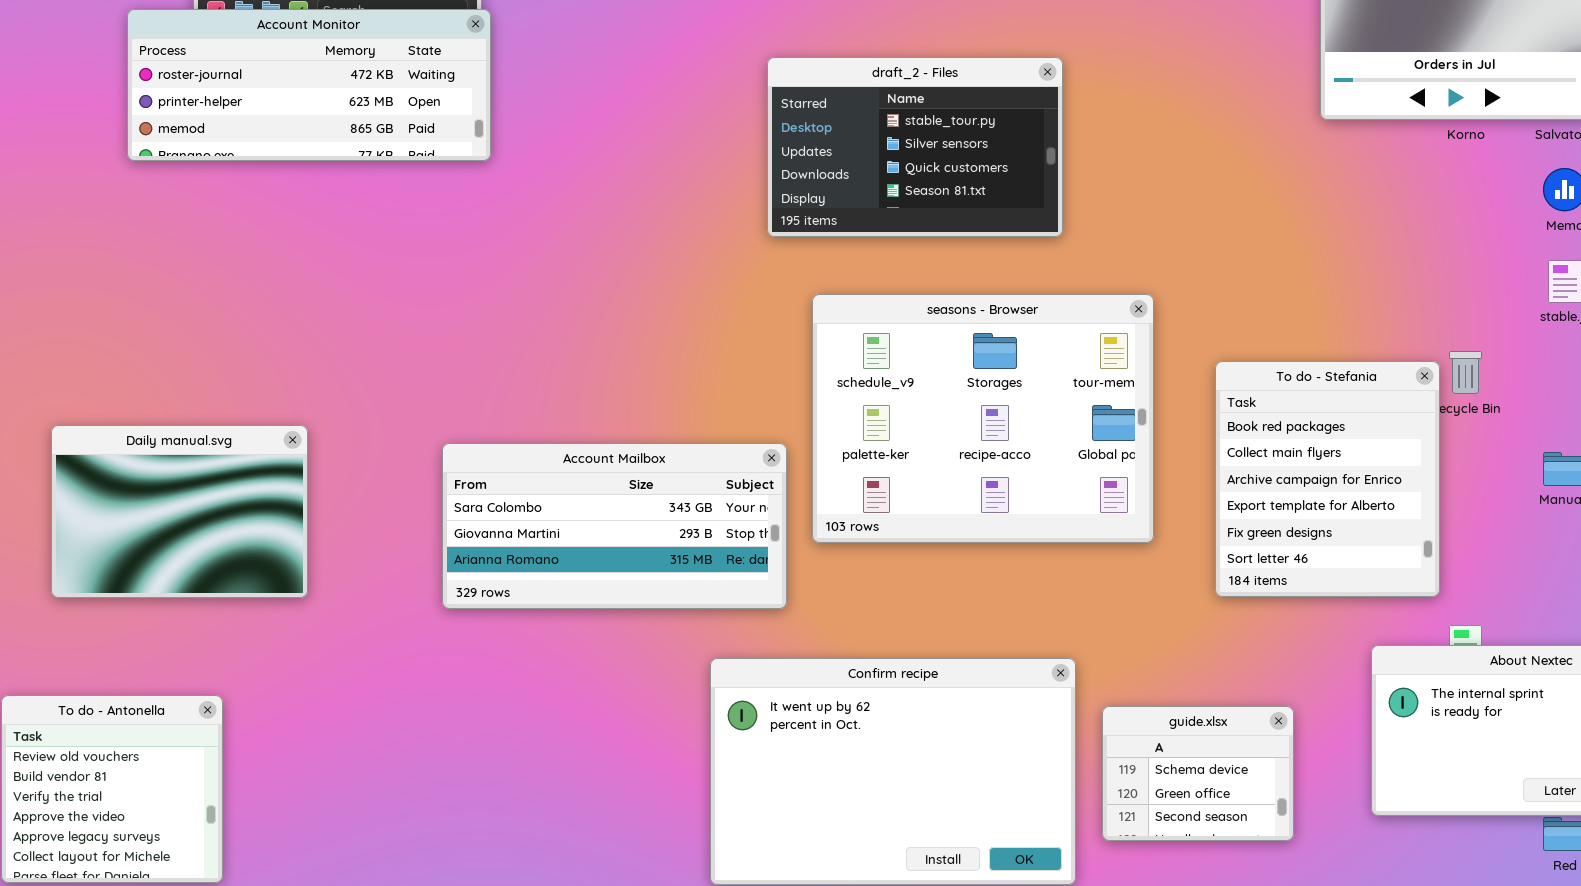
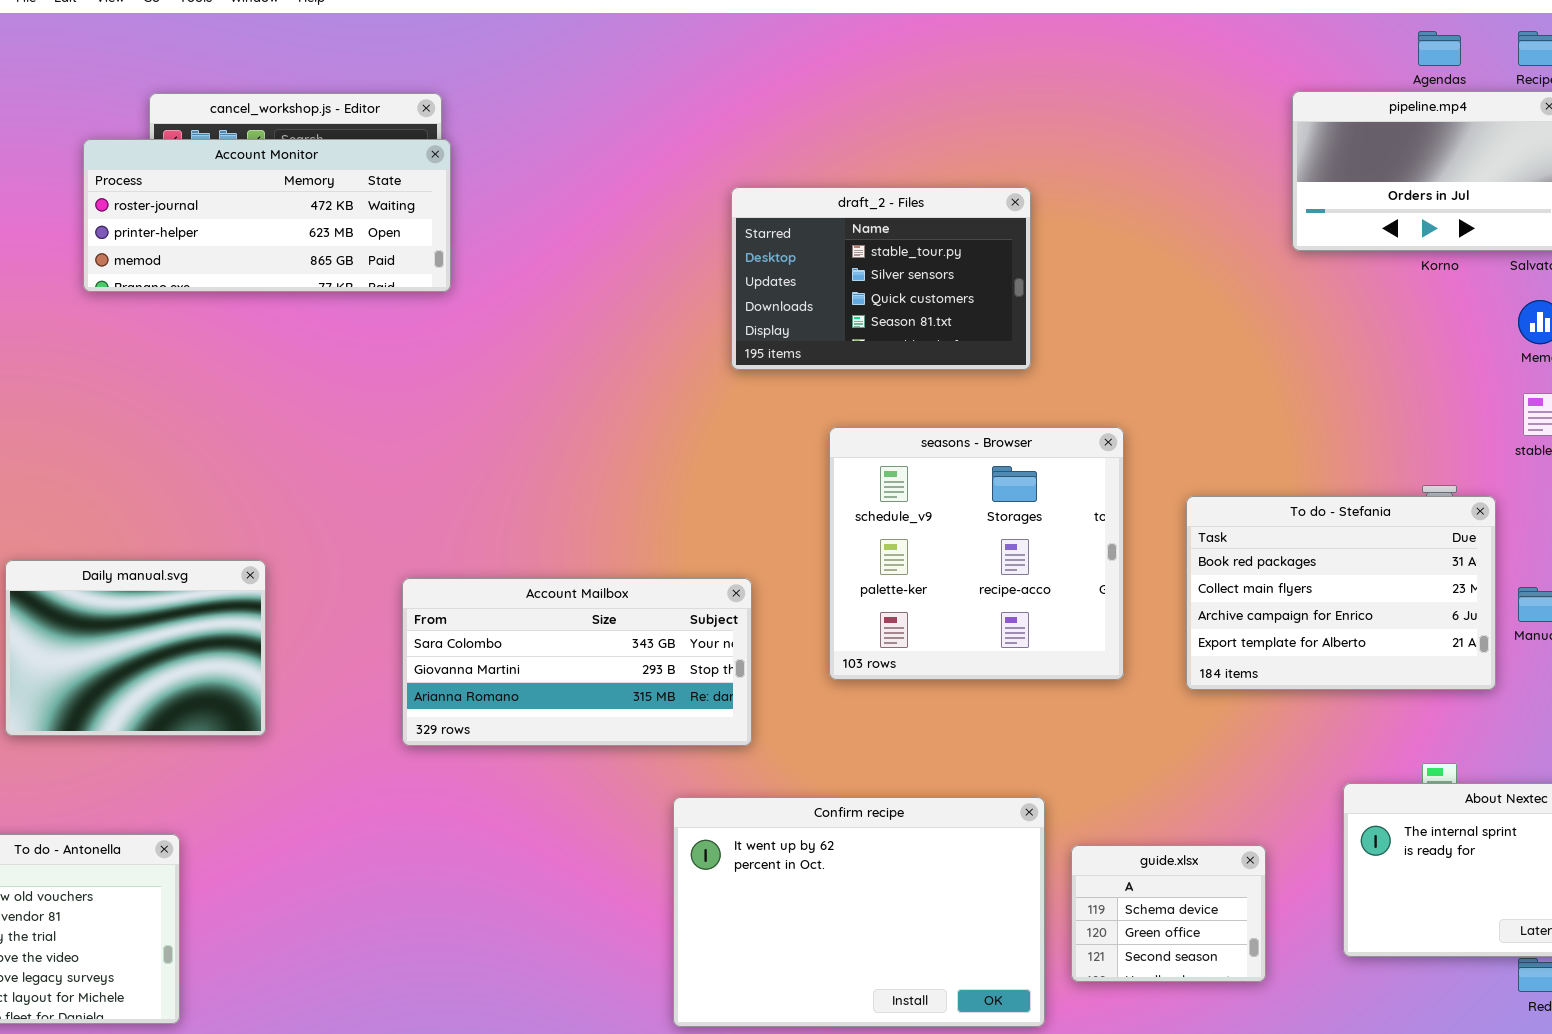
seasons - Browser: [812,294,1154,543] -> [829,427,1124,680], resized
To do - Stefania: [1215,361,1440,597] -> [1186,496,1496,690], resized

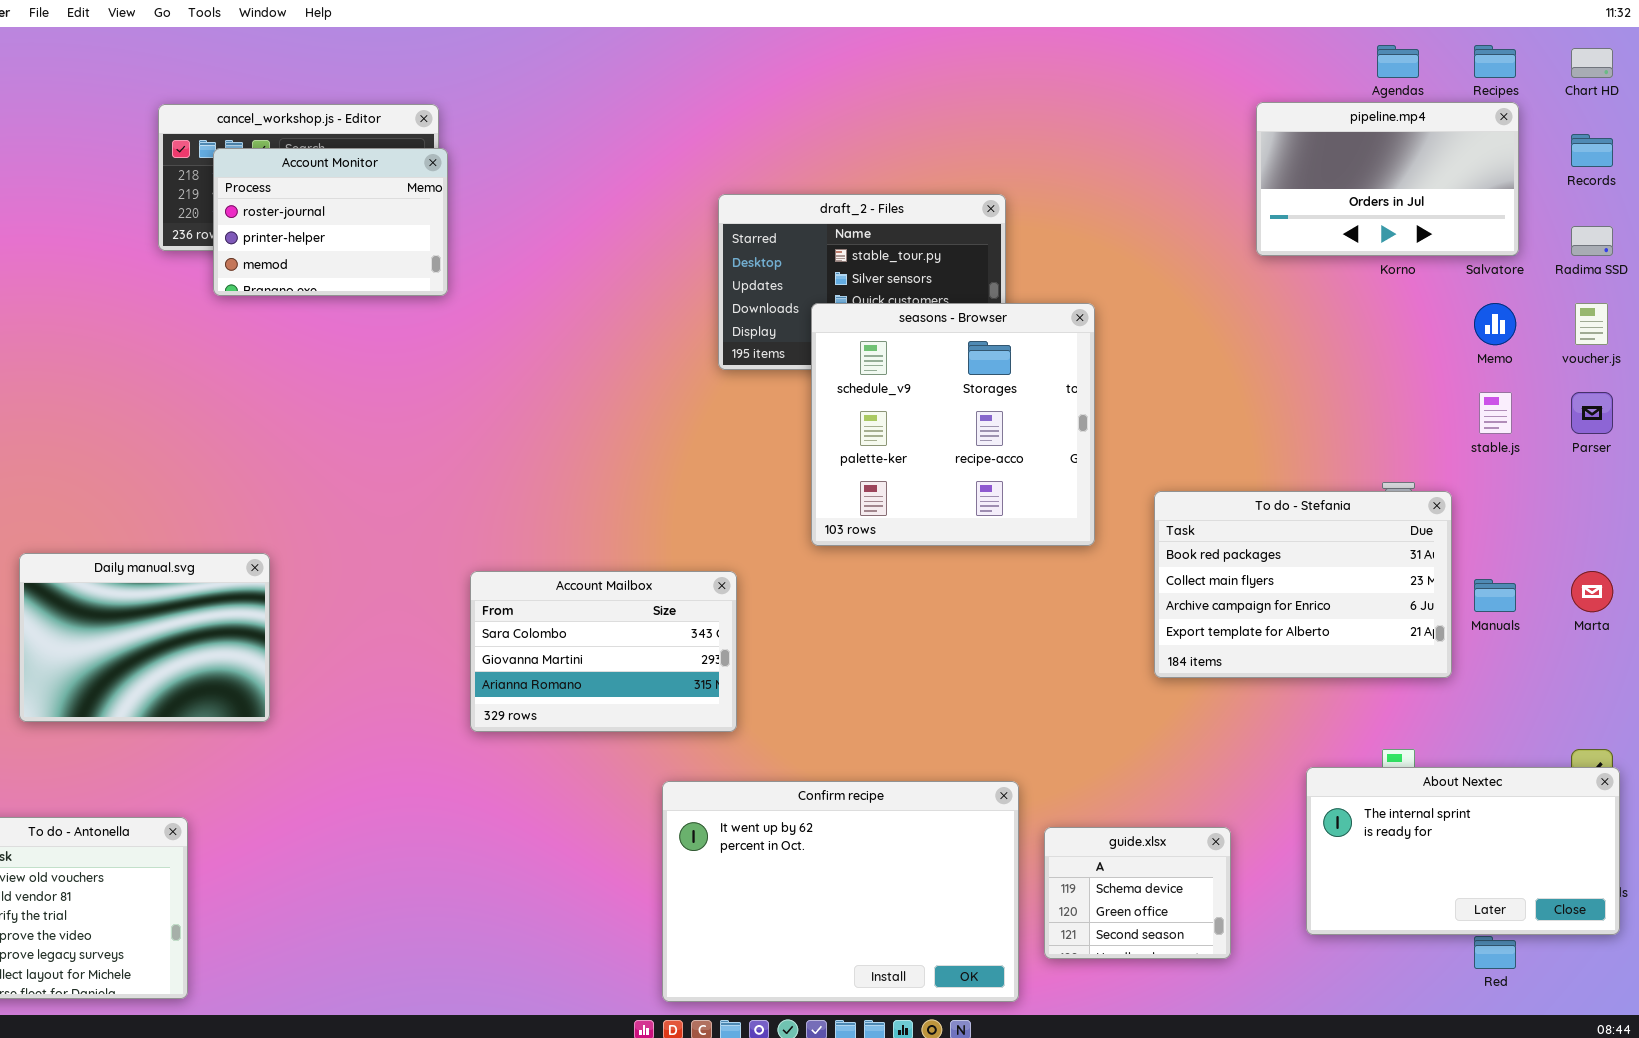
Account Monitor: [83,139,451,292] -> [213,148,448,296], resized
seasons - Browser: [829,427,1124,680] -> [811,303,1095,546], moved
Account Mailbox: [402,578,752,746] -> [470,571,737,732], resized

